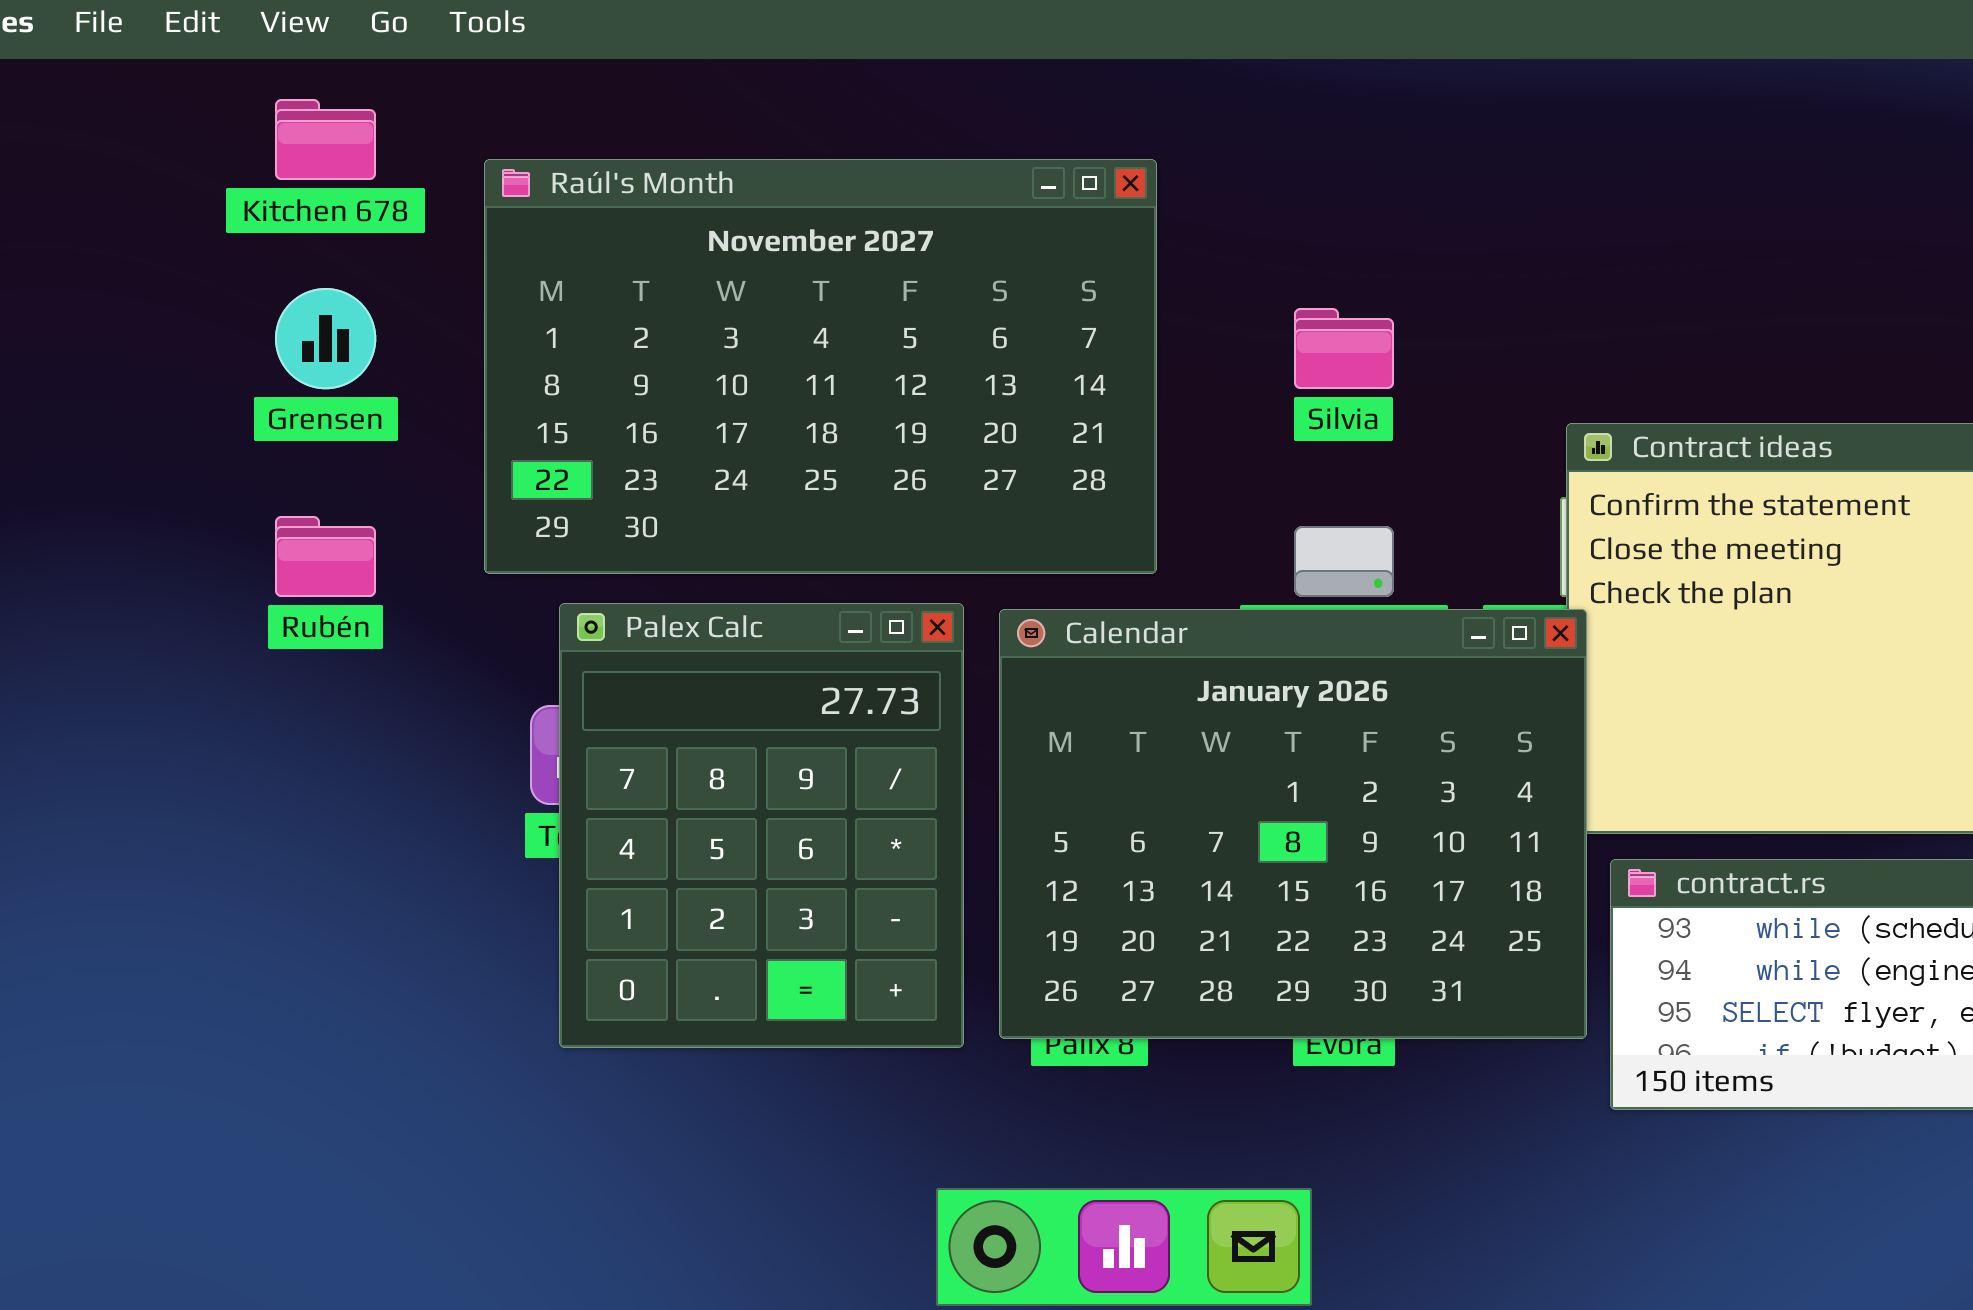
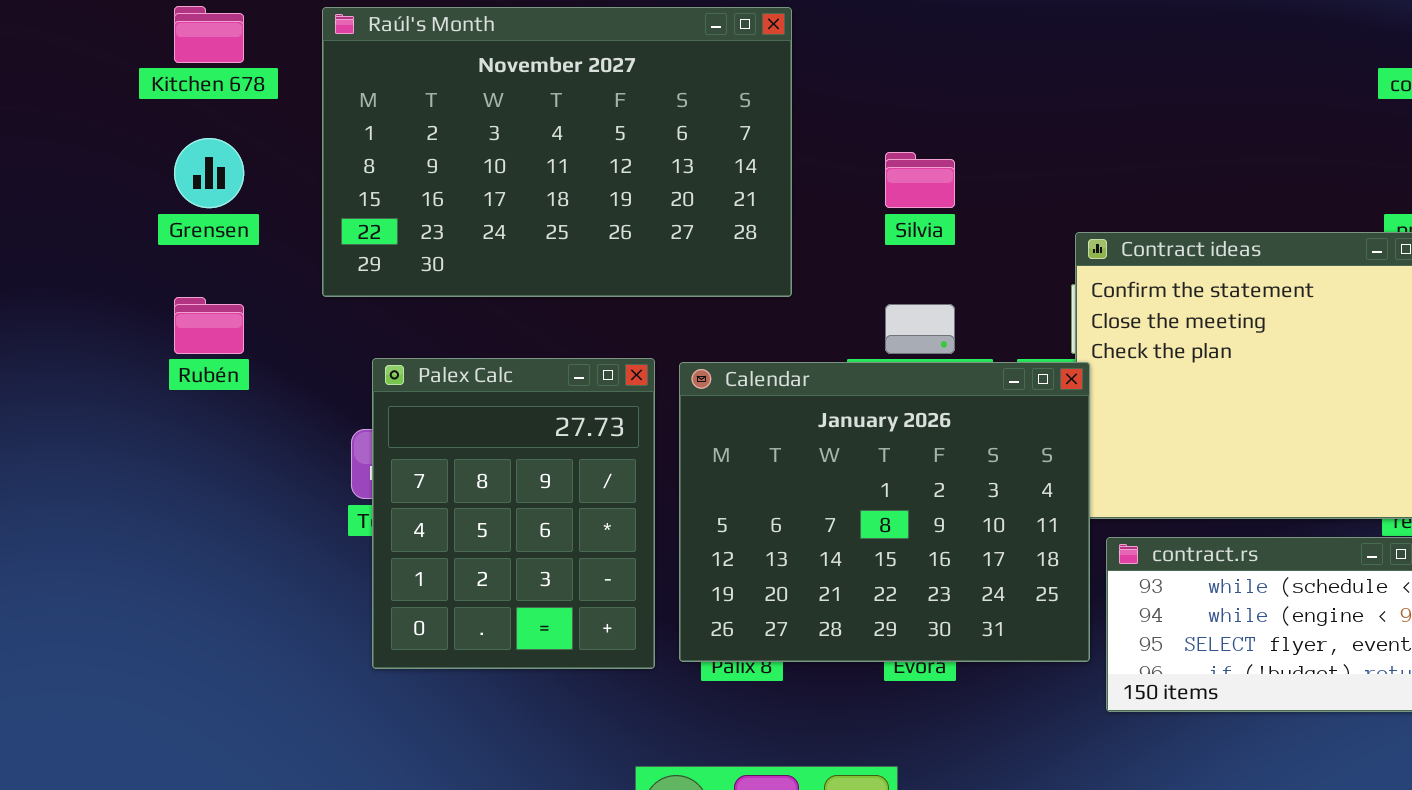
Raúl's Month: [484,159,1157,574] -> [322,7,792,297], moved

